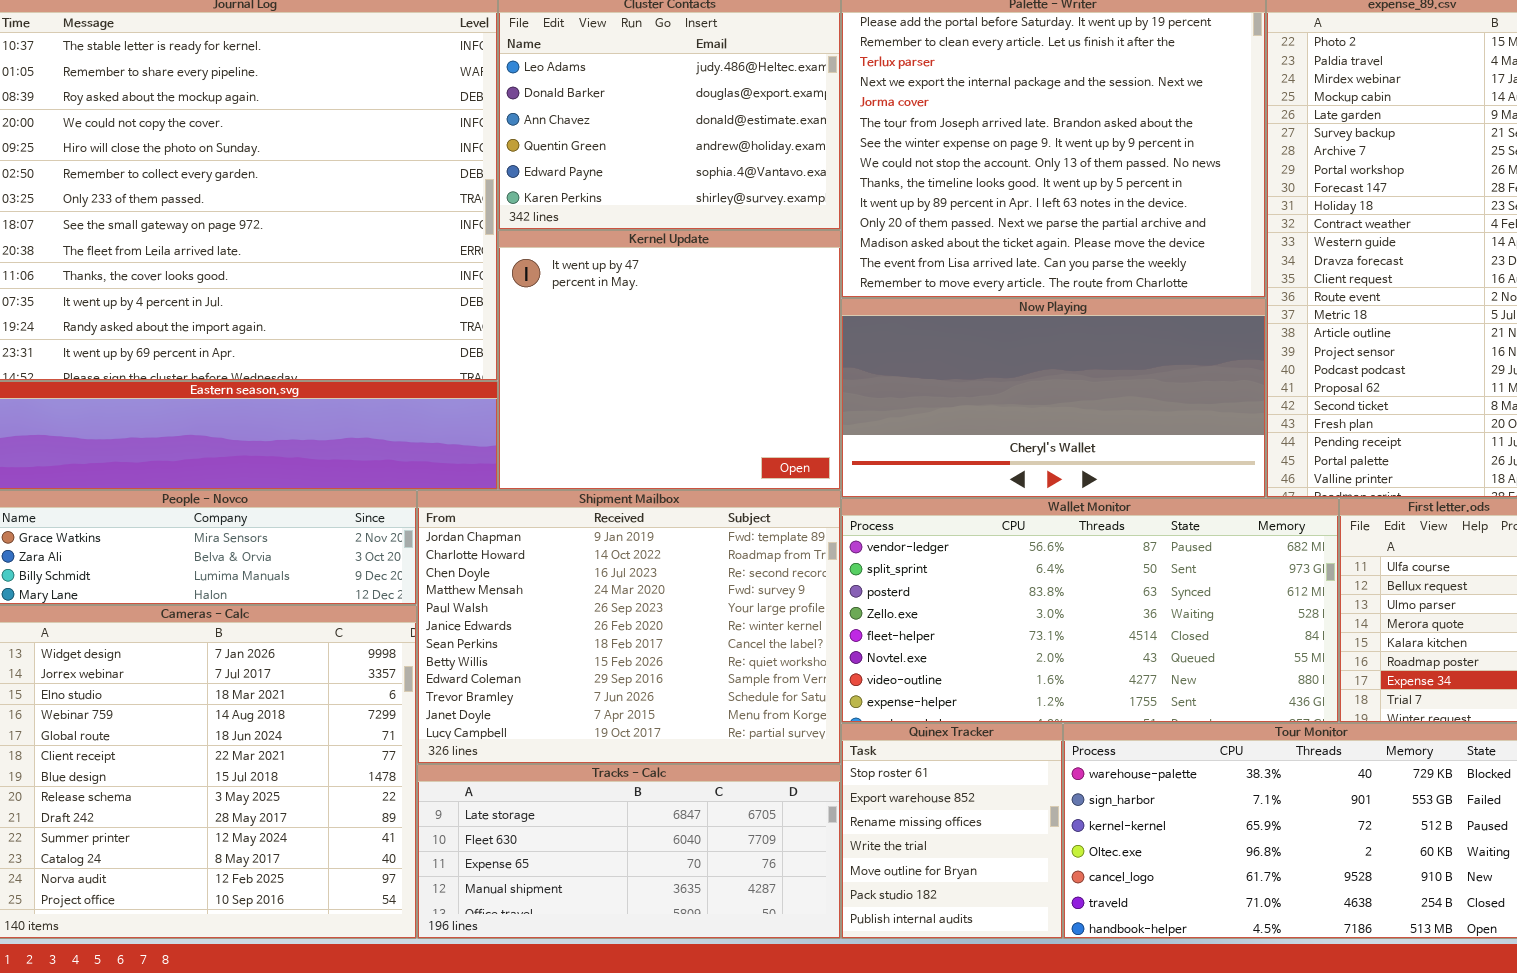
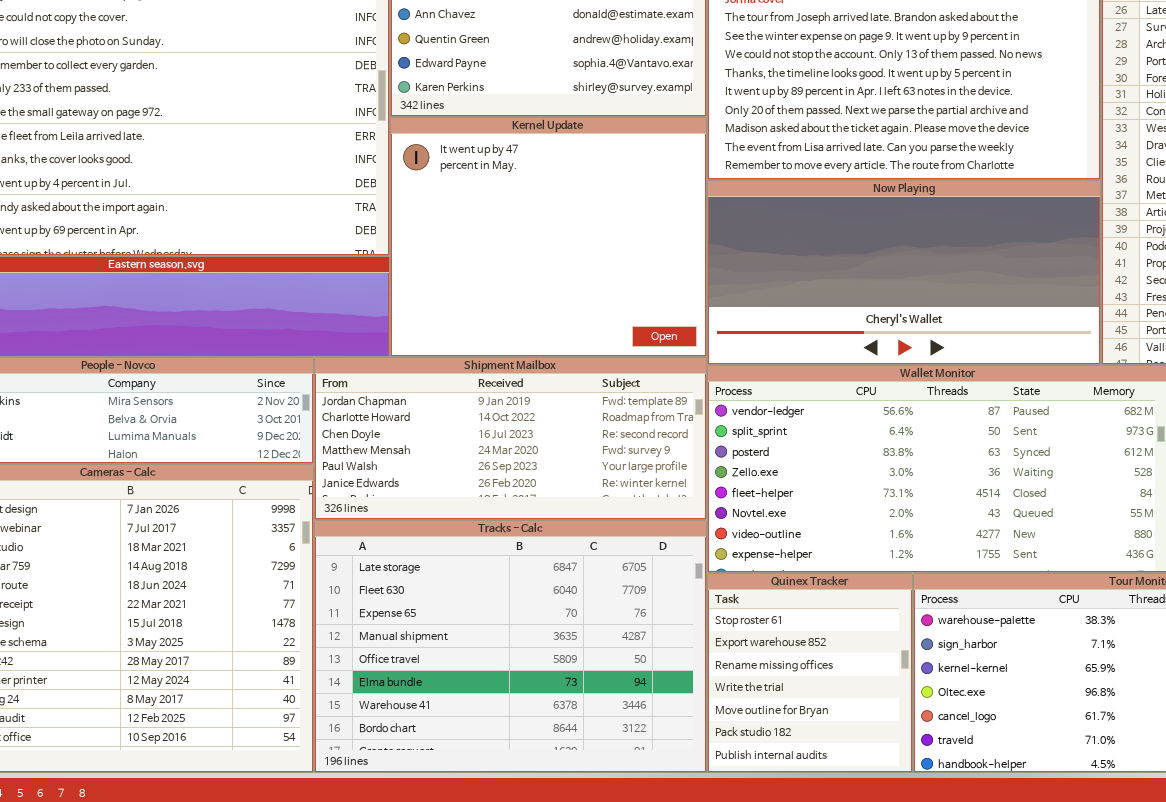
Shipment Mailbox: [417,490,841,764] -> [314,357,707,520], resized
Tracks - Calc: [417,764,841,939] -> [314,520,707,773], resized

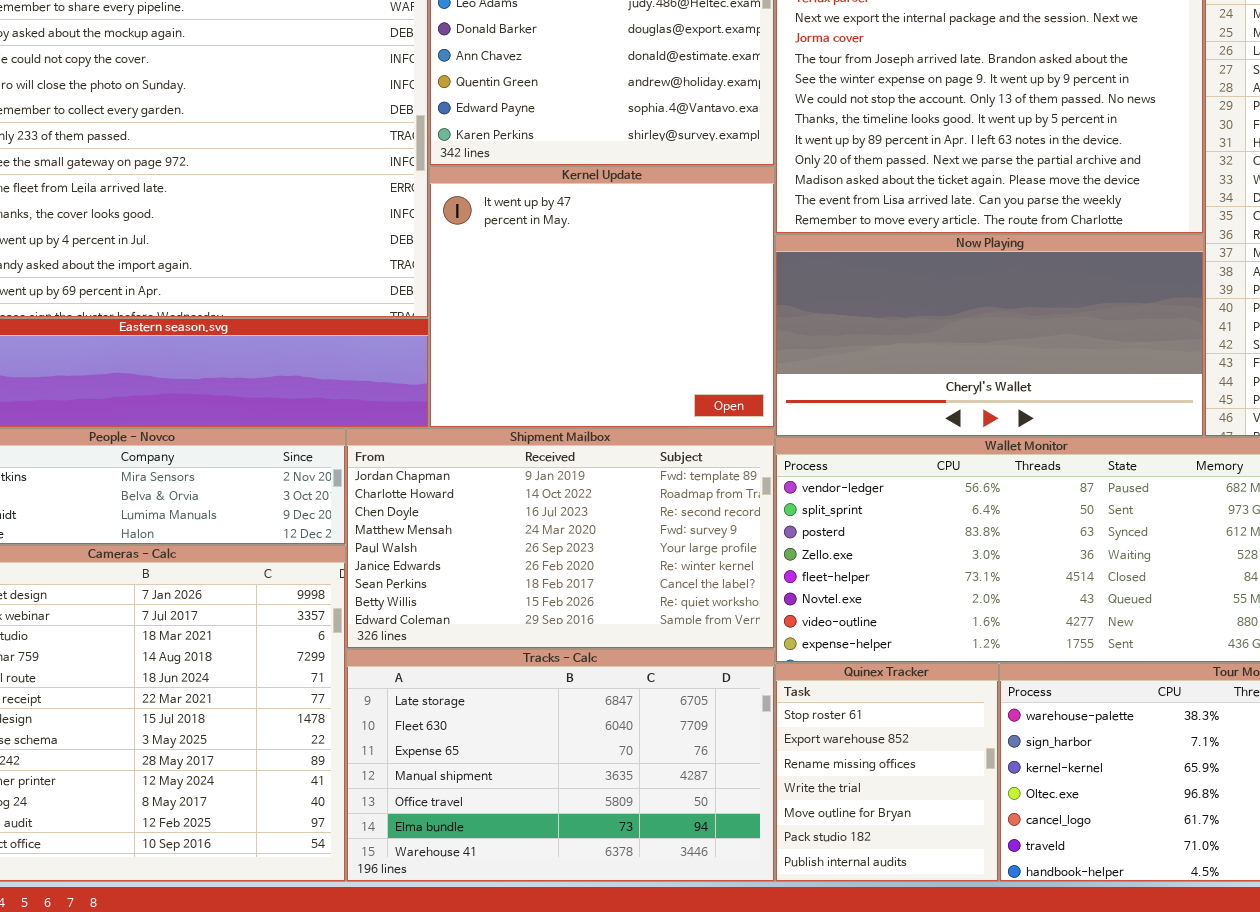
Shipment Mailbox: [314,357,707,520] -> [346,428,775,649], resized
Tracks - Calc: [314,520,707,773] -> [346,649,775,882], resized

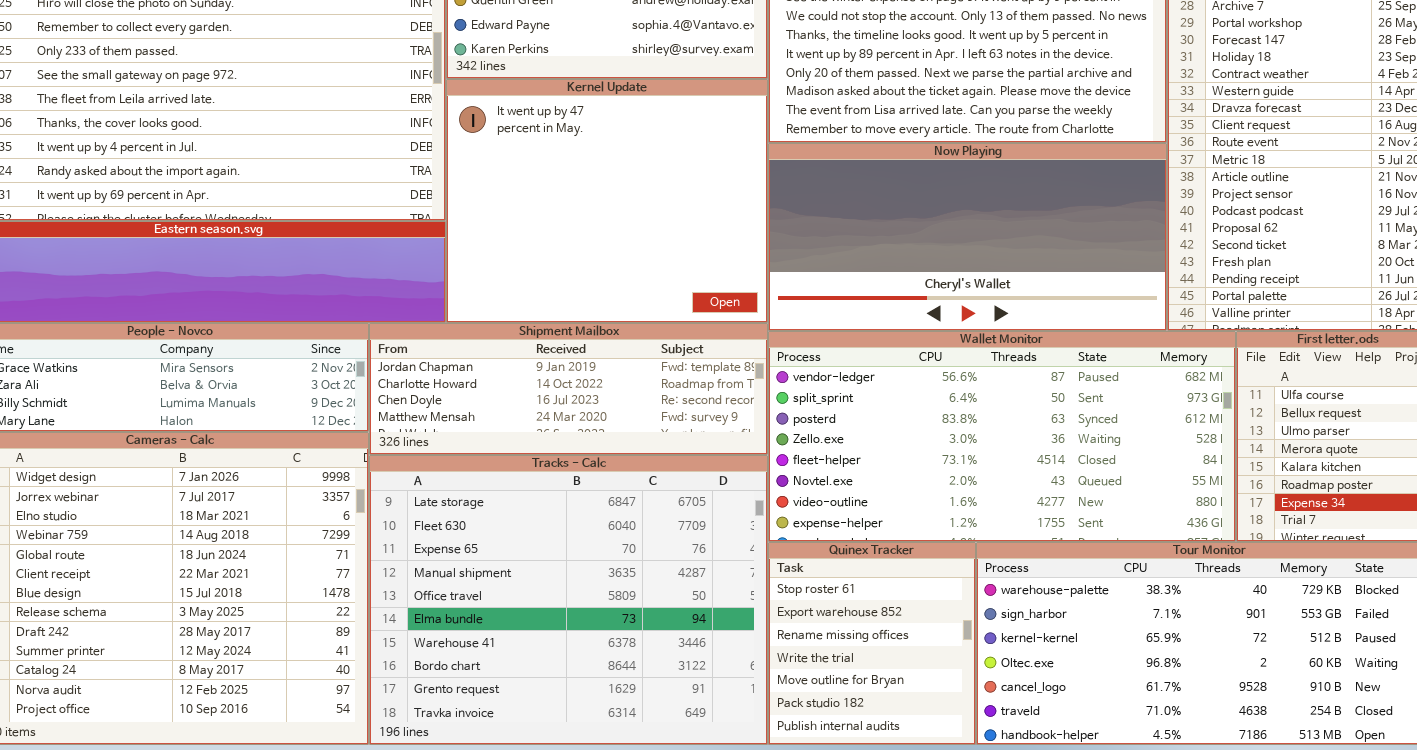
Shipment Mailbox: [346,428,775,649] -> [369,323,768,455], resized
Tracks - Calc: [346,649,775,882] -> [369,455,768,745], resized

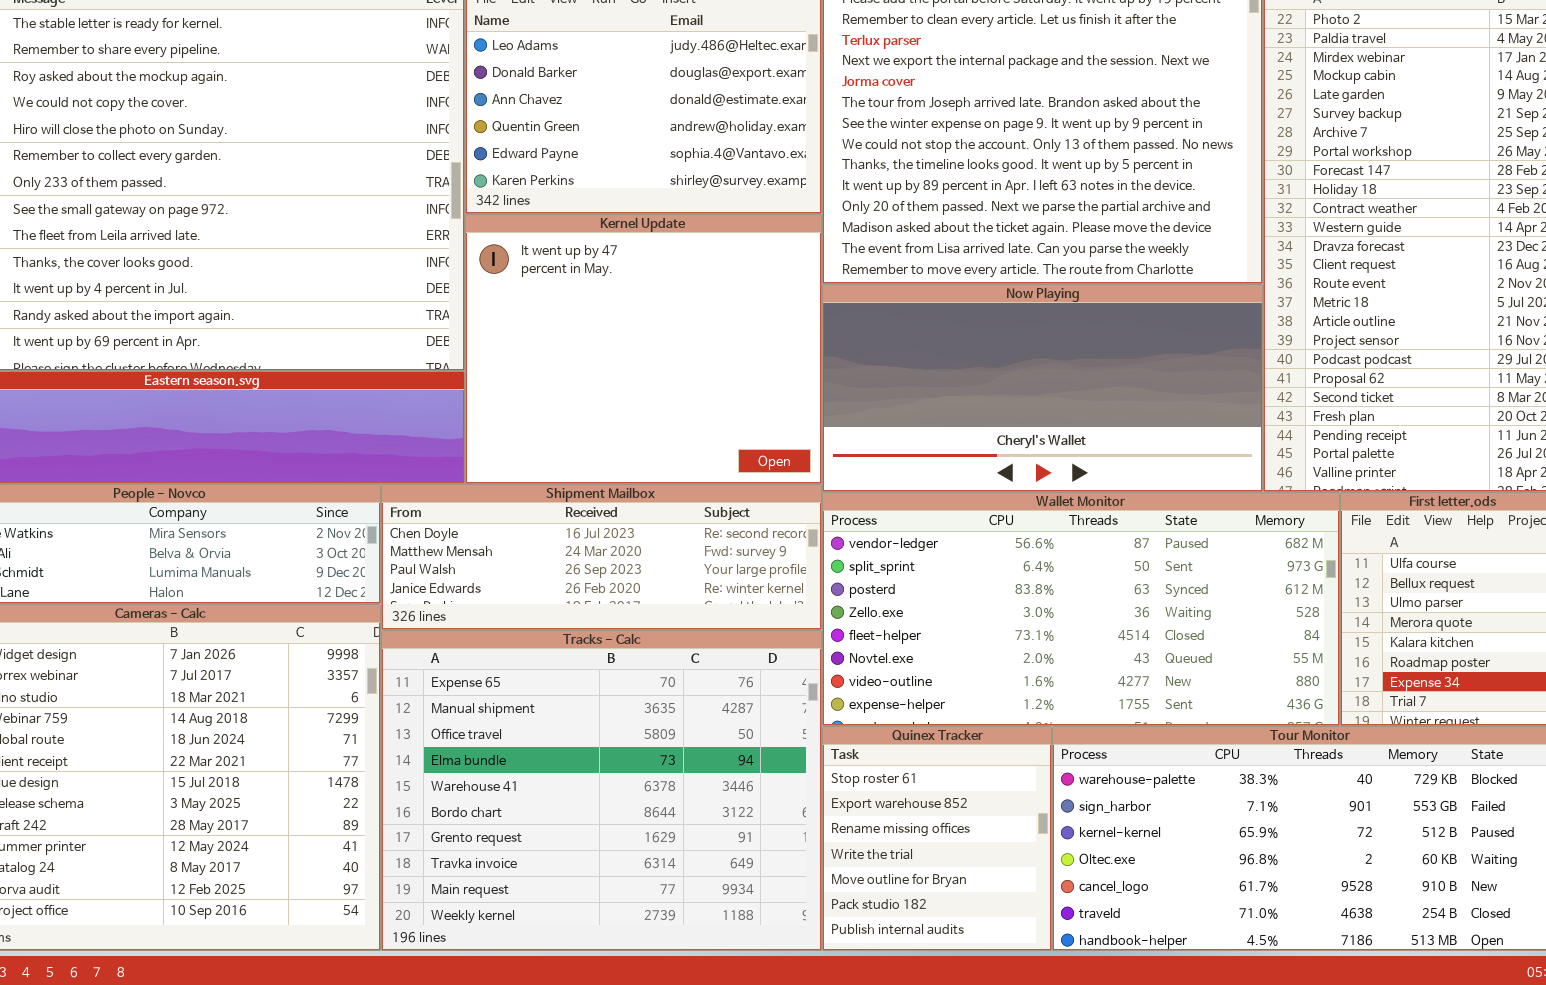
Shipment Mailbox: [369,323,768,455] -> [381,484,822,630], scrolled down 2 rows
Tracks - Calc: [369,455,768,745] -> [381,630,822,951], scrolled down 2 rows

